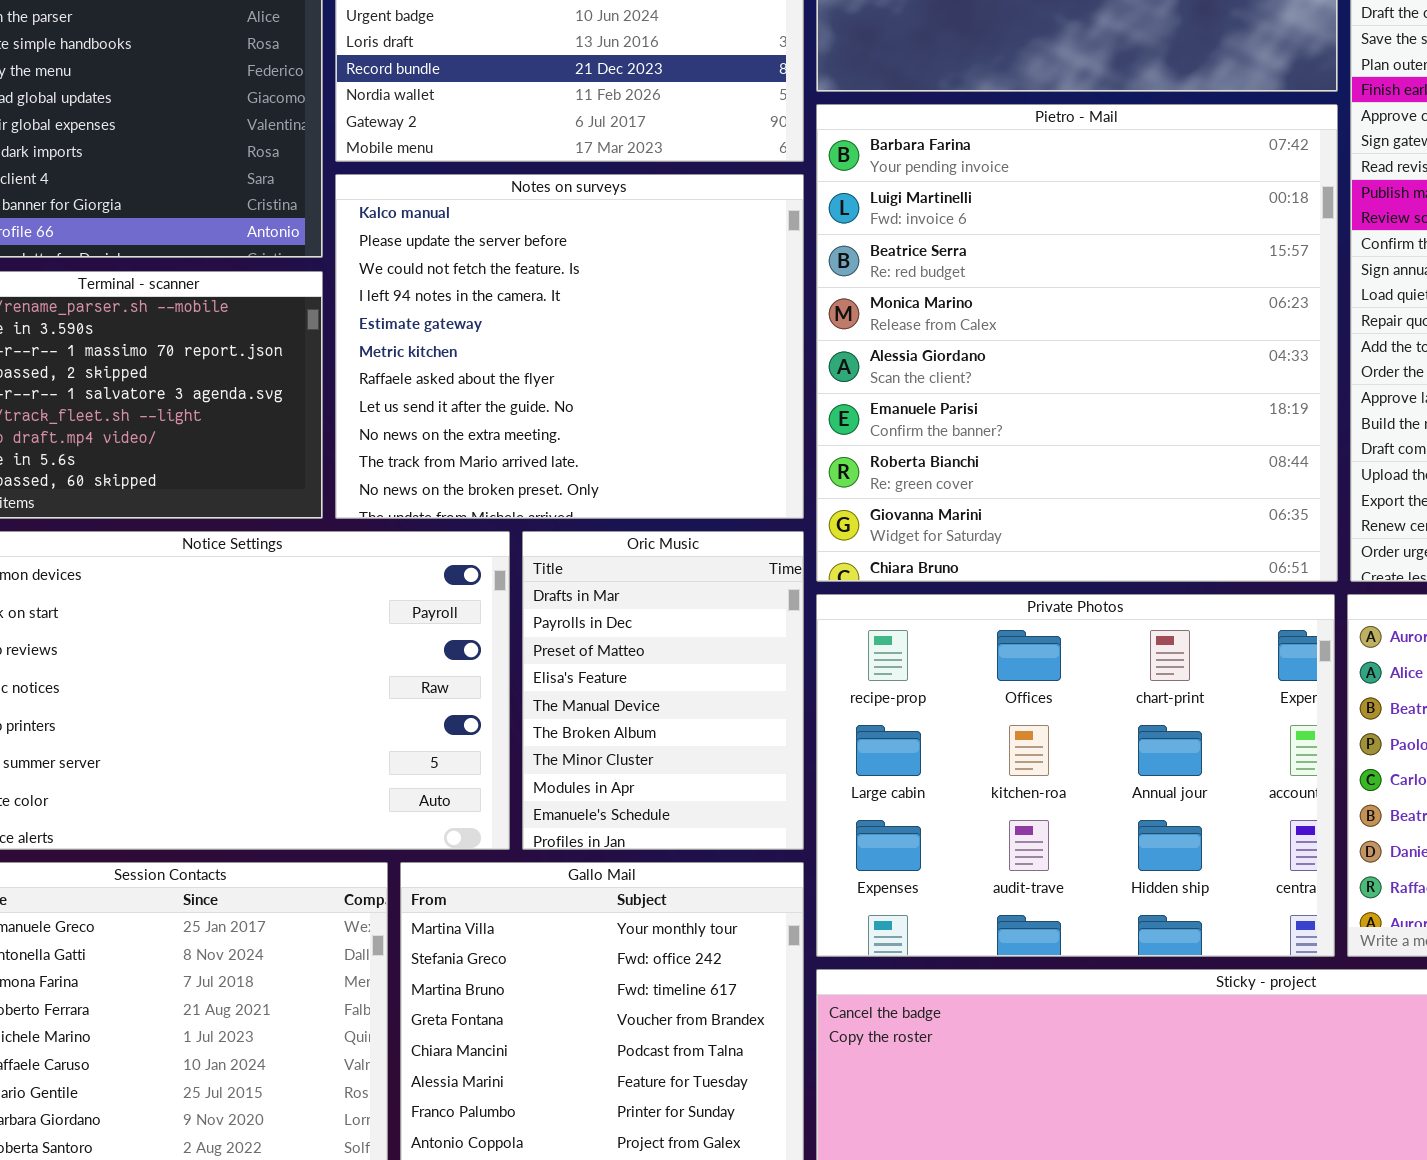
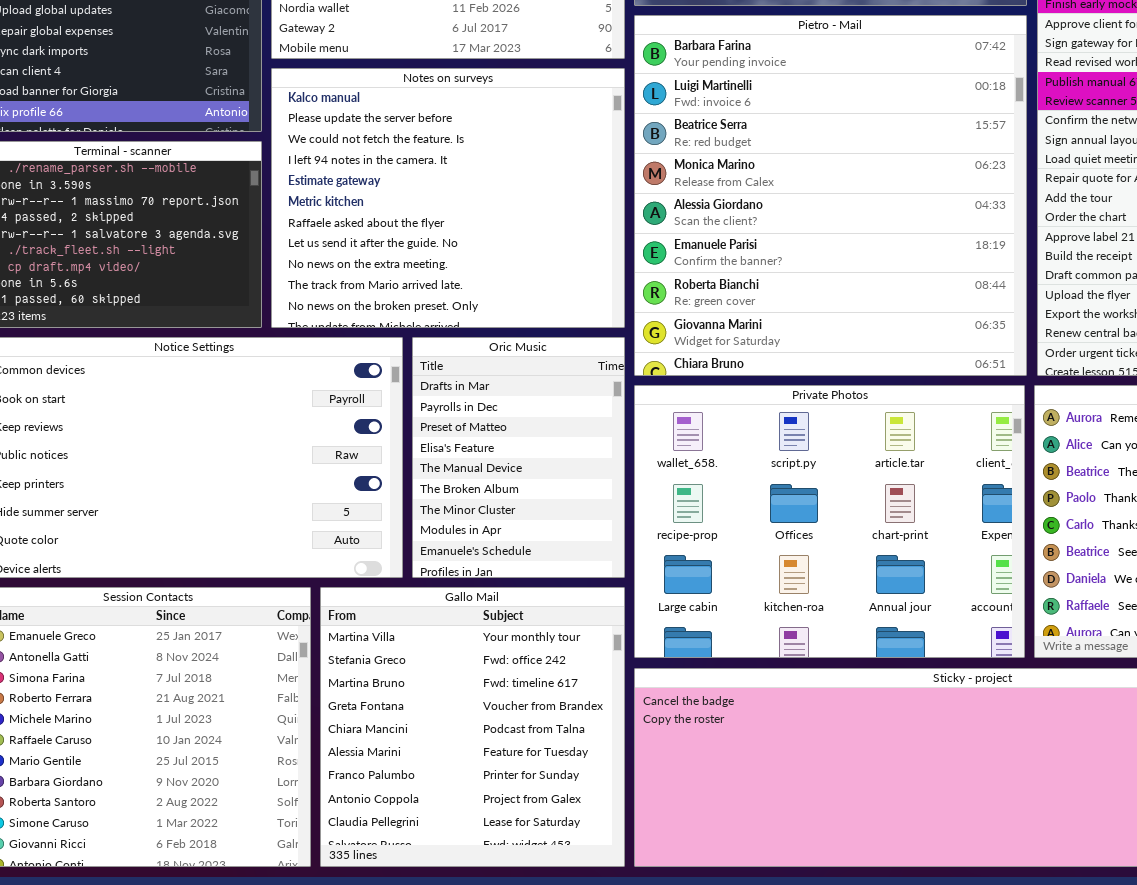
Private Photos: [816,594,1335,957] -> [634,385,1025,658], scrolled up 1 row

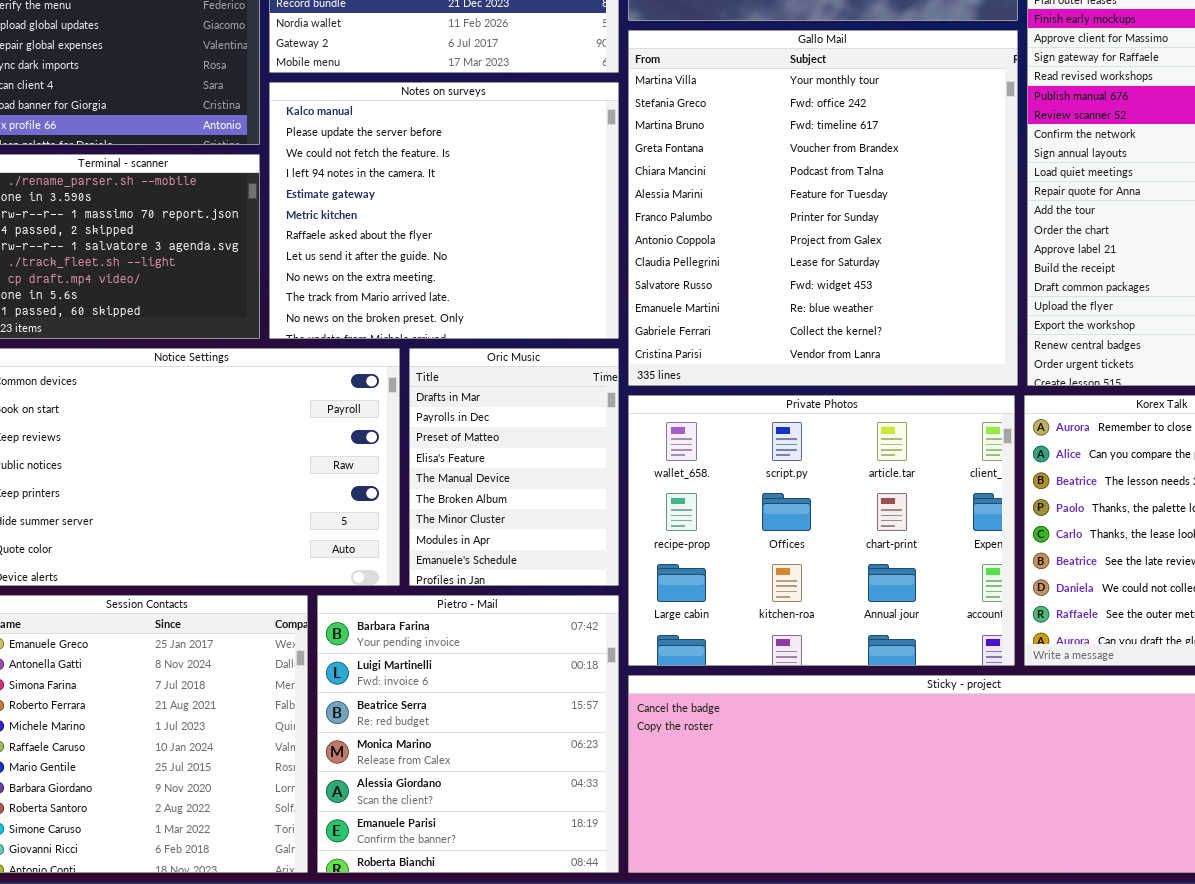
Pietro - Mail: [634,15,1027,376] -> [317,595,619,873], moved, resized
Gallo Mail: [320,587,625,867] -> [628,30,1018,386], moved, resized

